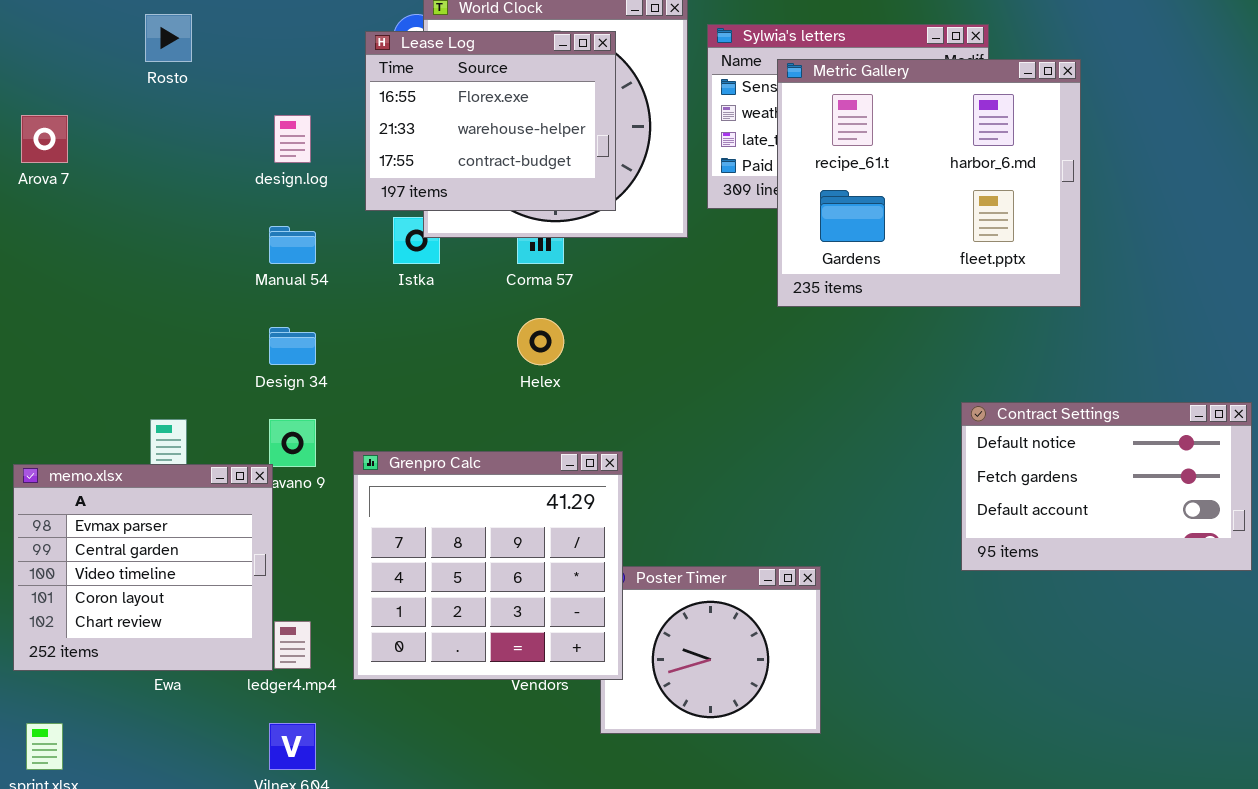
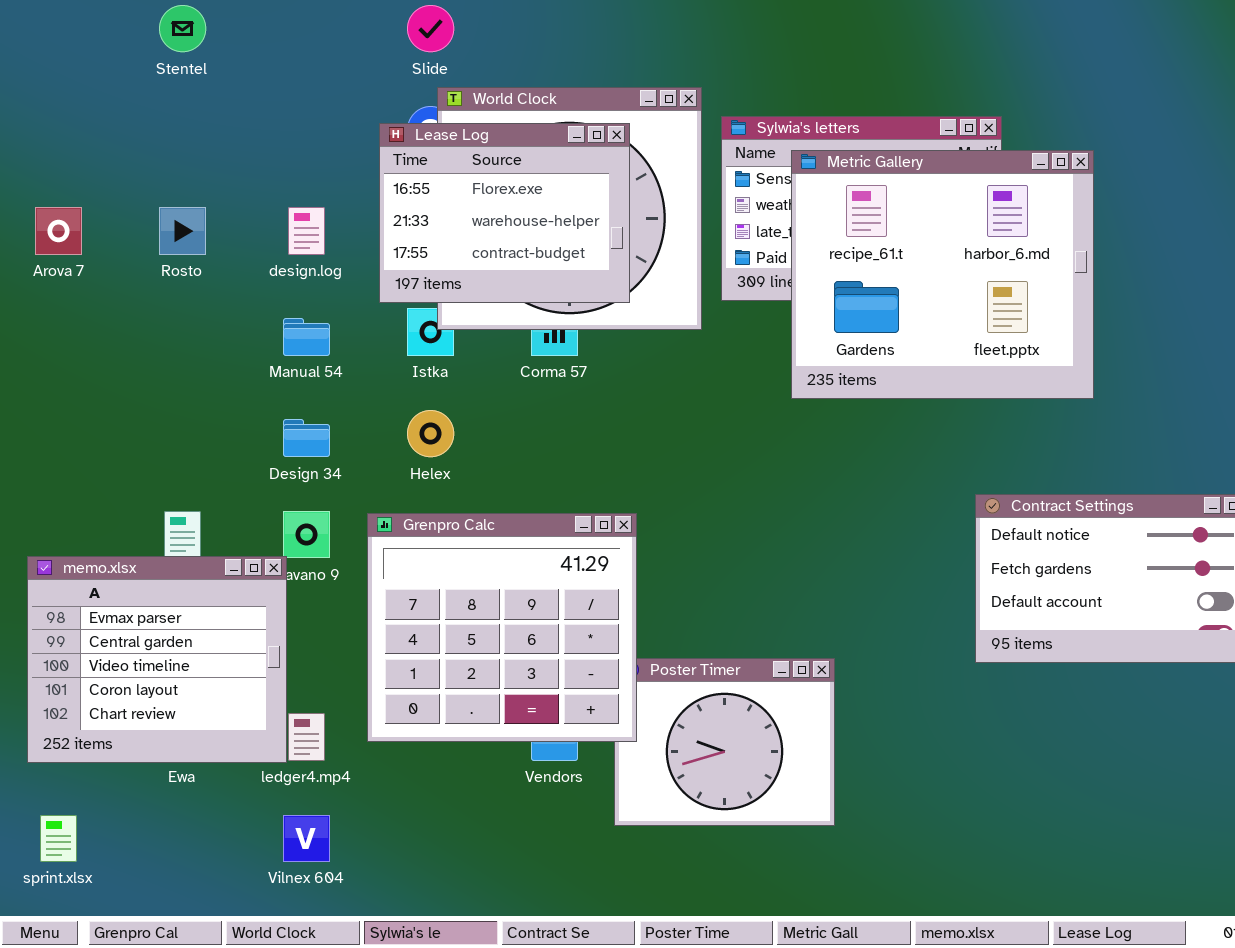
Rosto: [145,14,192,62] -> [159,207,206,255], moved
Helex: [517,318,564,365] -> [407,410,454,457], moved
Grenpro Calc: [353,451,623,680] -> [367,513,637,742], moved

